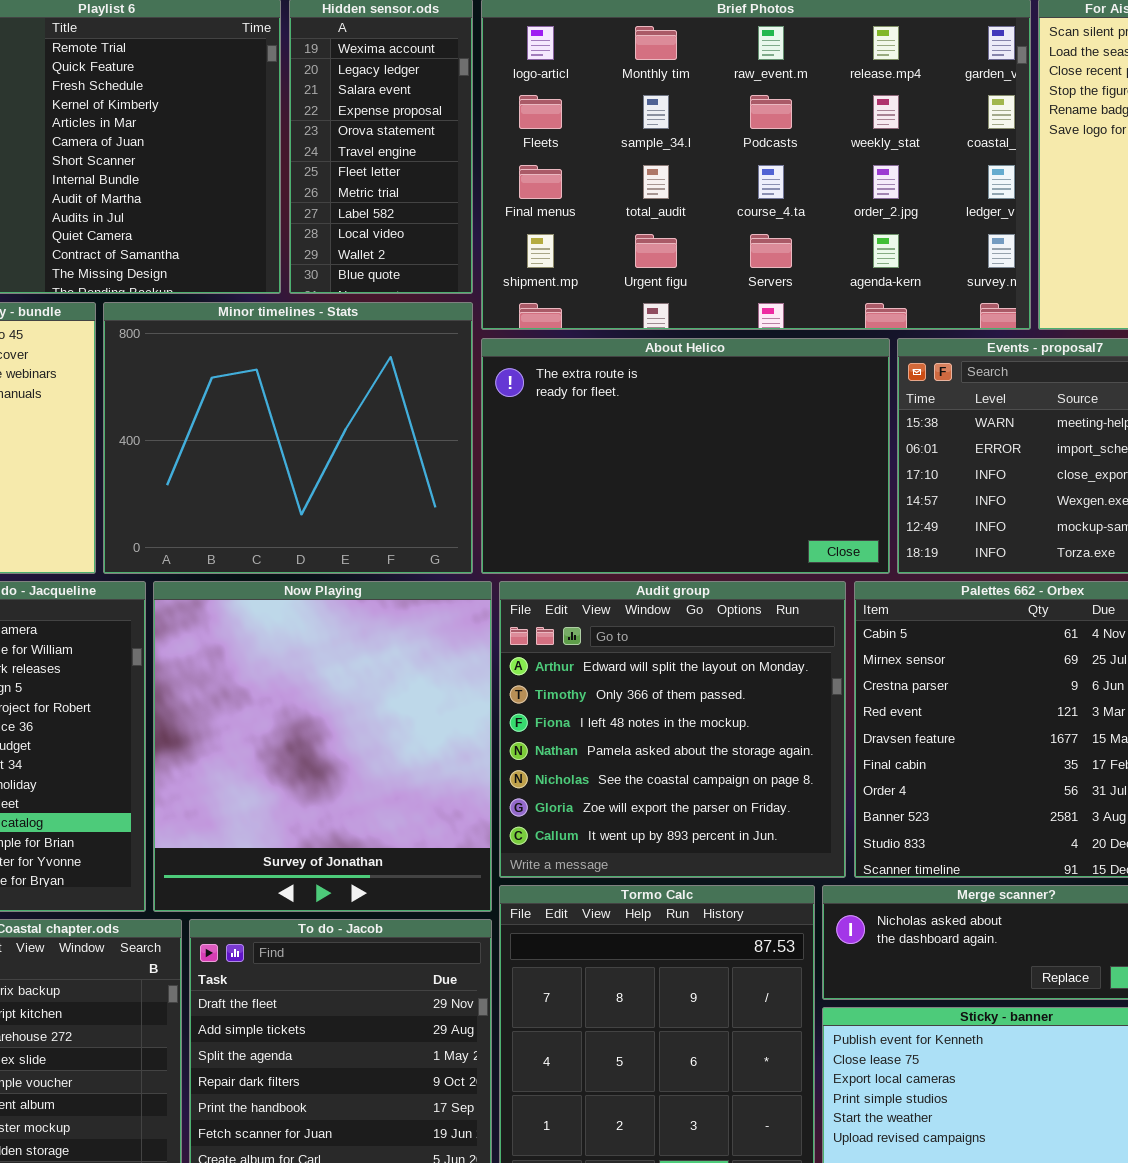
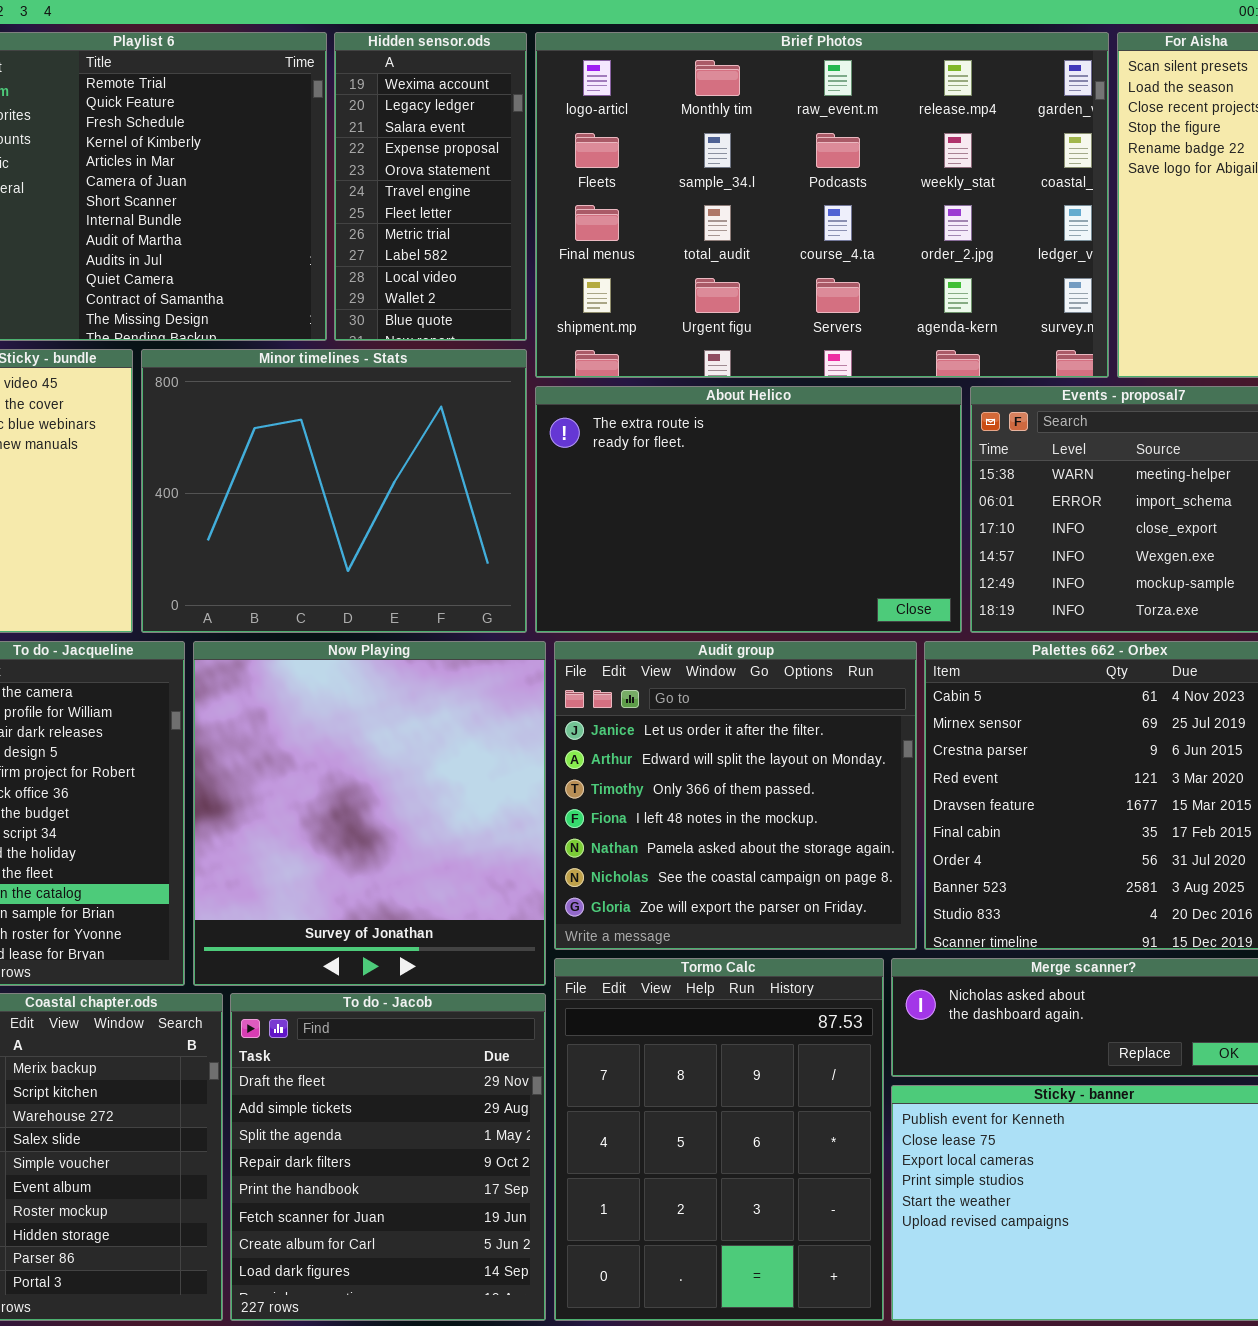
Audit group: [499,581,846,878] -> [554,641,917,950], scrolled up 1 row

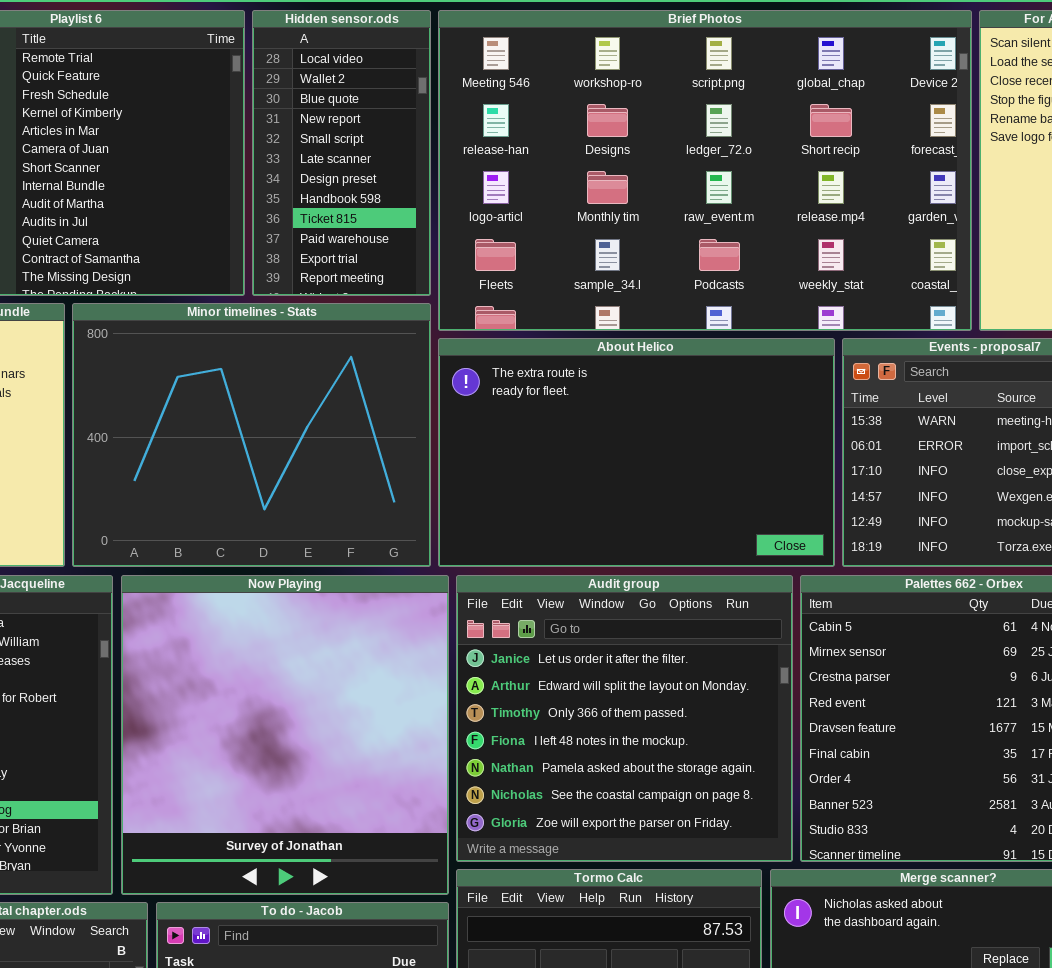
Hidden sensor.ods: [334,32,527,341] -> [252,10,431,296], scrolled down 9 rows
Brief Photos: [535,32,1109,378] -> [438,10,972,331], scrolled up 2 rows

